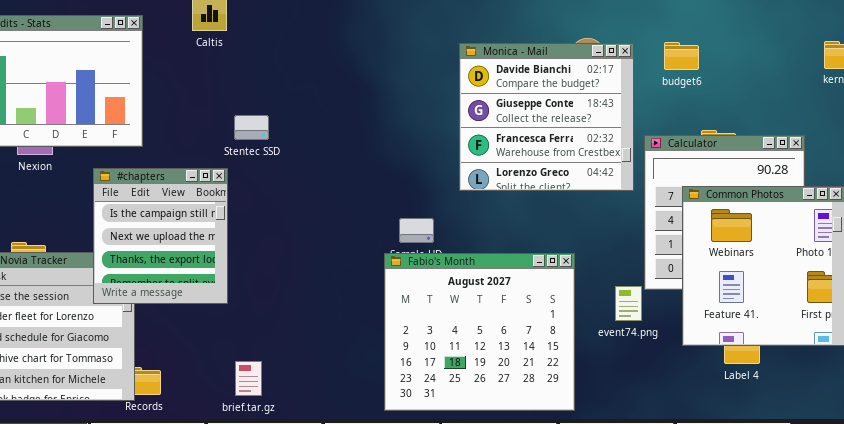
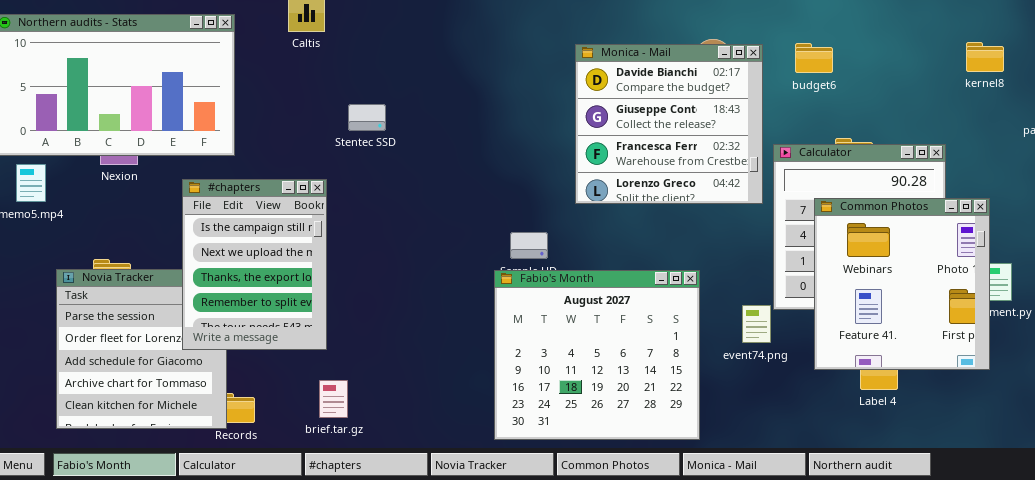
Stentec SSD: [234,115,269,140] -> [348,104,386,131], moved
#chapters: [93,168,228,304] -> [182,179,327,350], resized
brief.tar.gz: [235,361,262,396] -> [319,380,348,418], moved

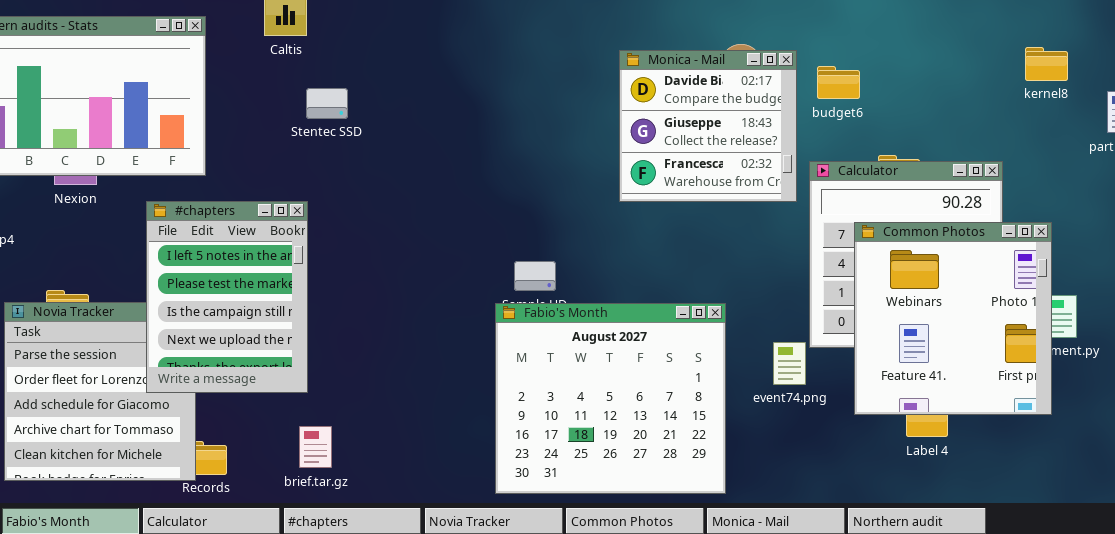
budget6: [795,43,833,73] -> [817,66,860,99], moved
Monica - Mail: [575,44,763,204] -> [619,50,797,202], resized
Stentec SSD: [348,104,386,131] -> [306,88,348,119], moved
#chapters: [182,179,327,350] -> [146,201,308,393], scrolled up 2 rows

